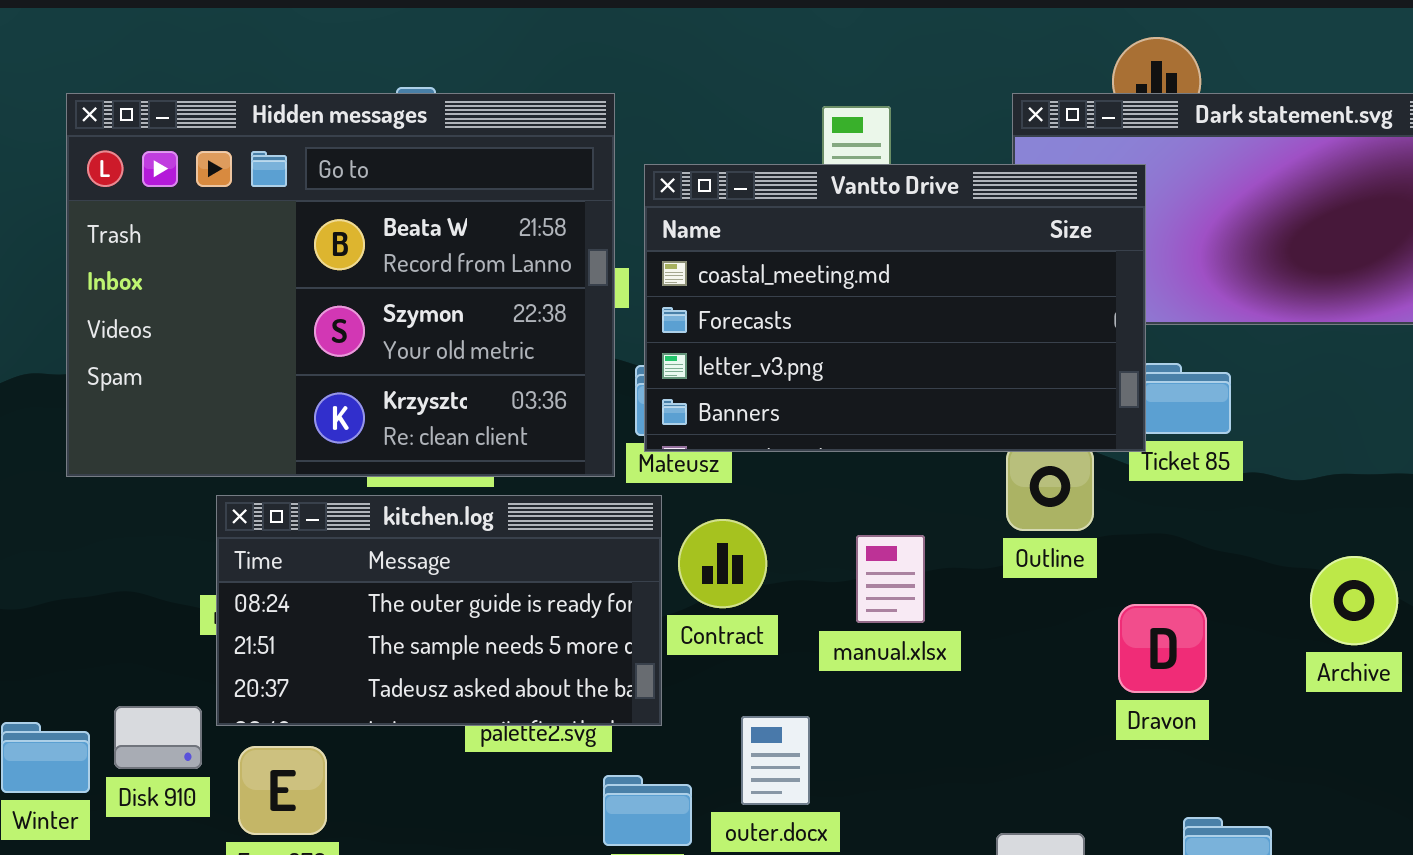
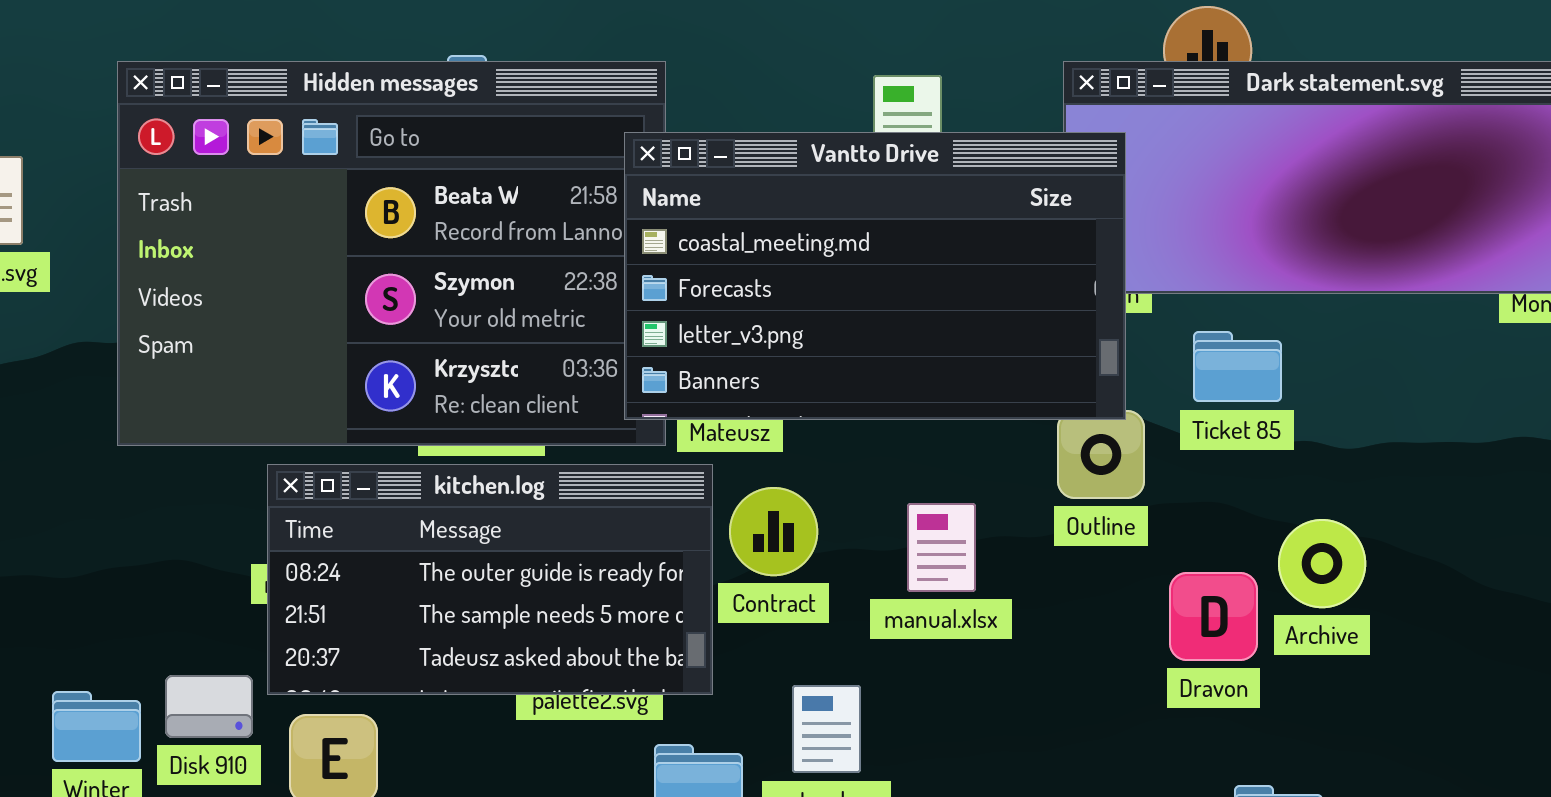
Vantto Drive: [644,164,1146,452] -> [624,132,1126,420], moved
Archive: [1310,556,1398,645] -> [1278,519,1366,608], moved

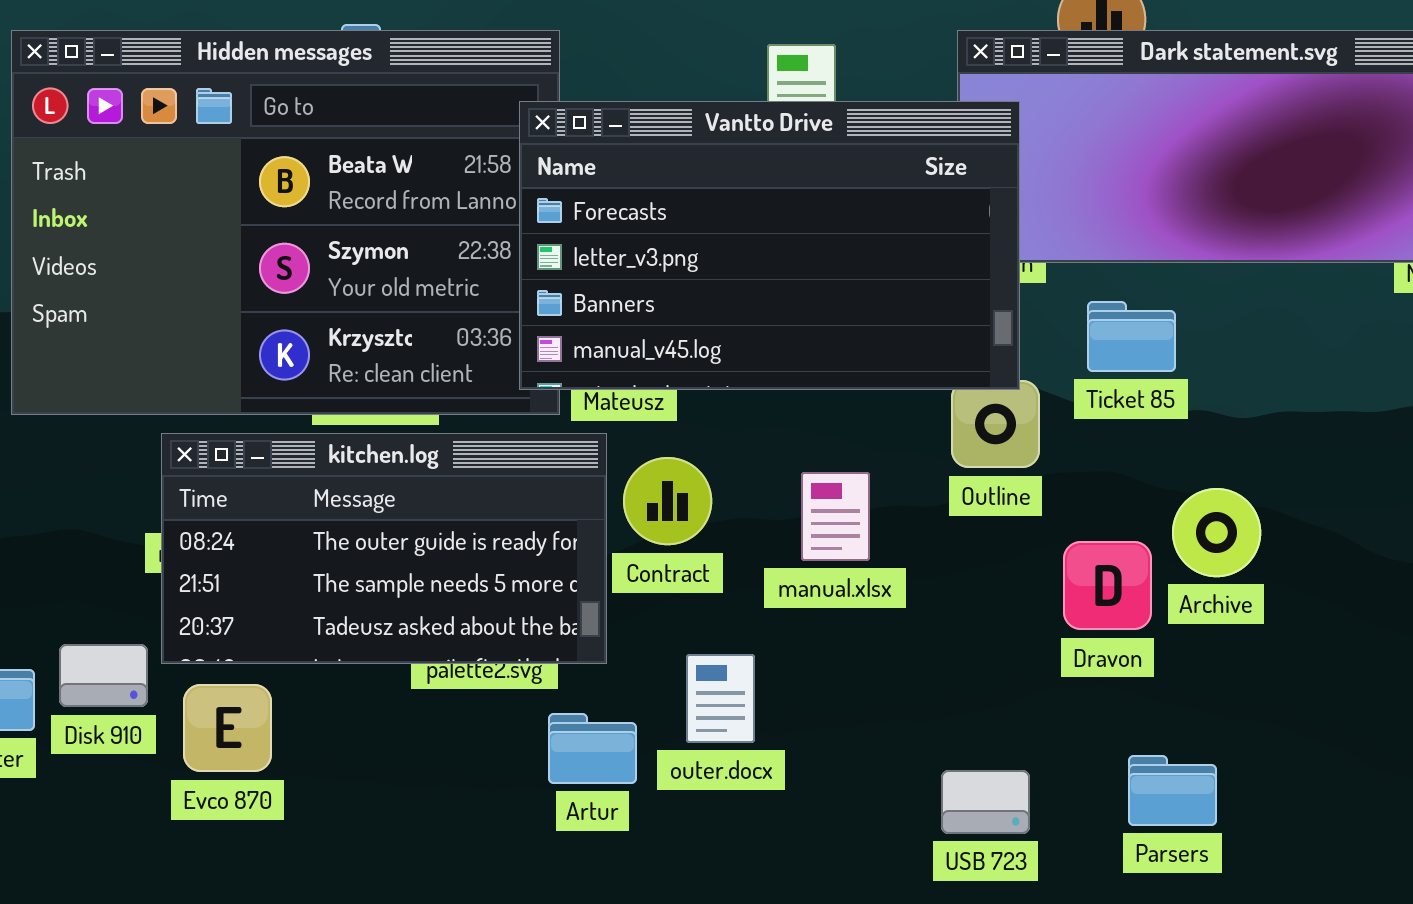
Vantto Drive: [624,132,1126,420] -> [519,101,1020,390], scrolled down 1 row

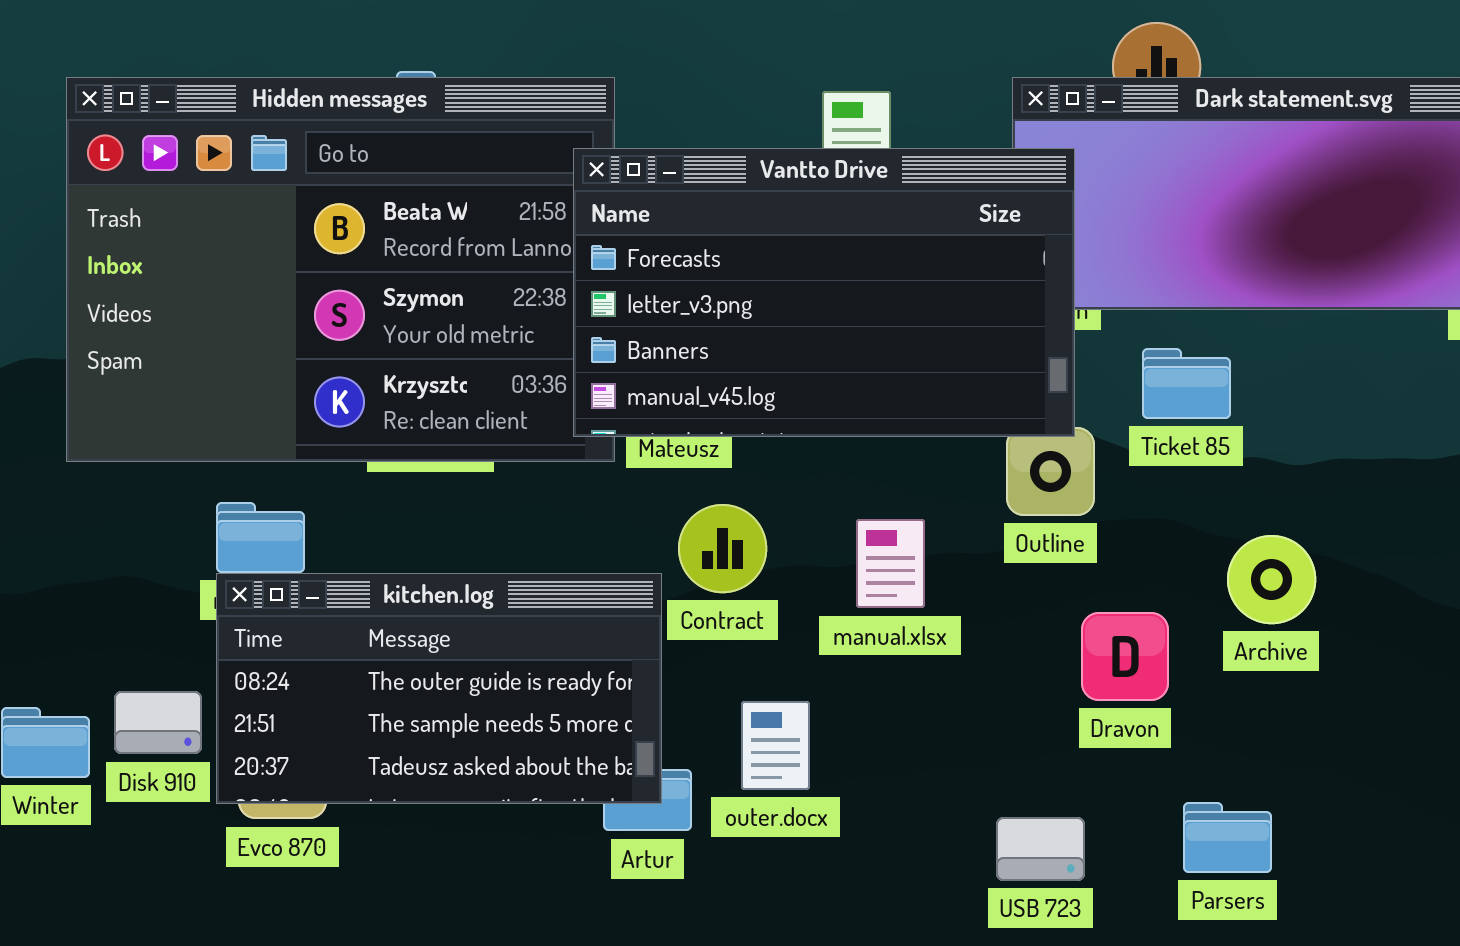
kitchen.log: [161,433,607,664] -> [216,573,662,804], moved
Dravon: [1063,541,1152,630] -> [1081,612,1169,701], moved

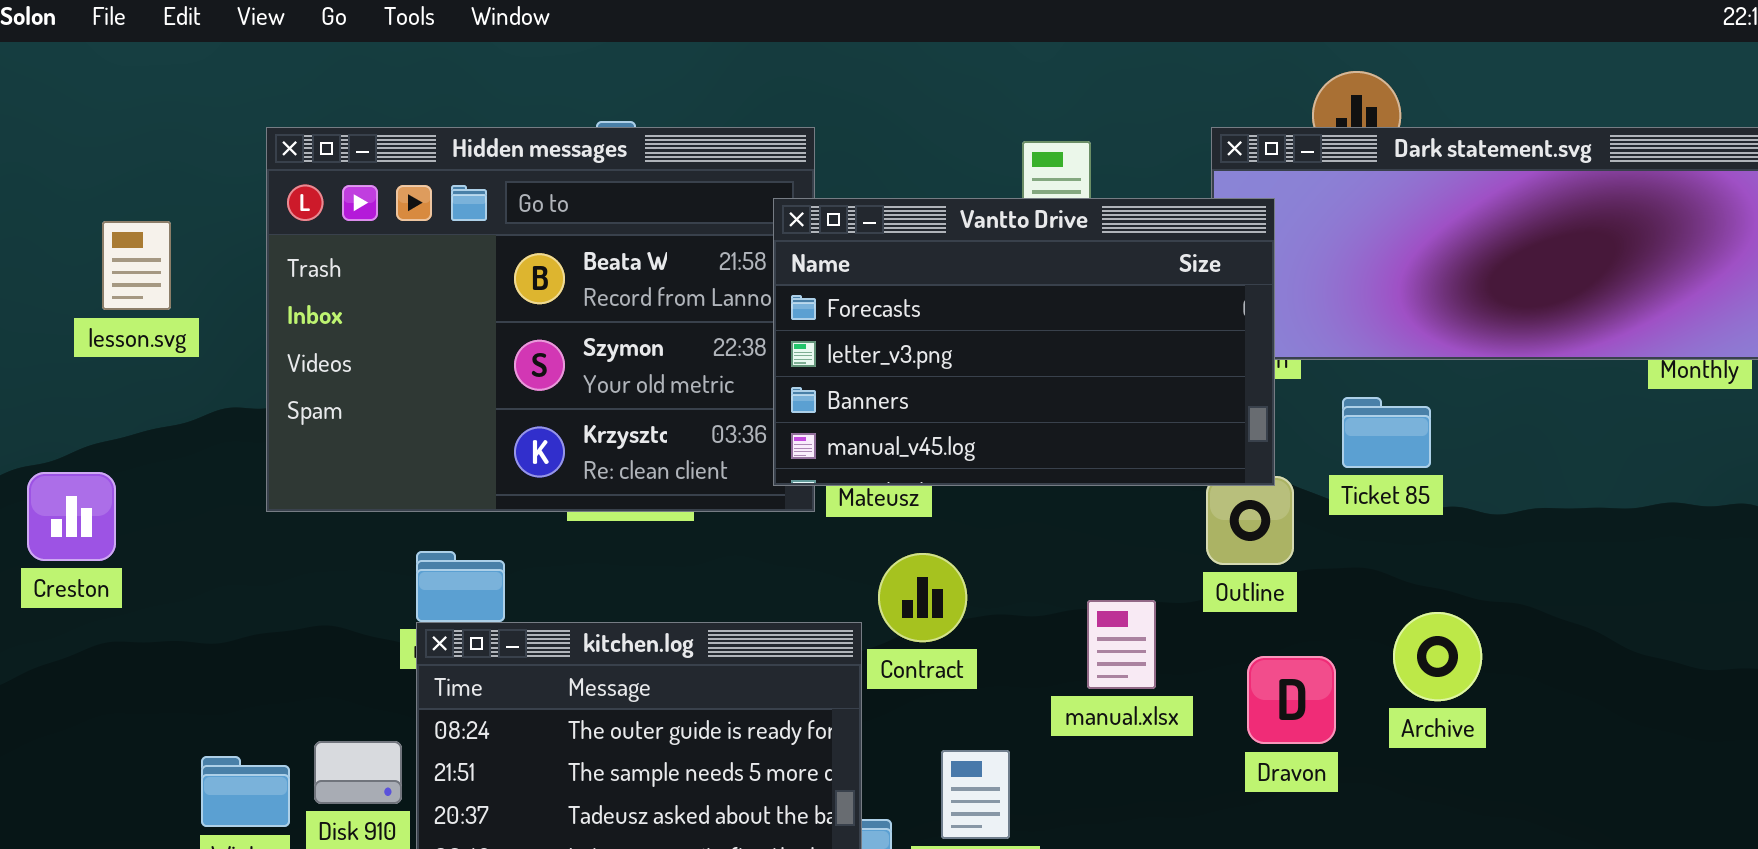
manual.xlsx: [856,519,925,608] -> [1087,600,1156,689], moved
Archive: [1227,535,1316,624] -> [1393,612,1482,701], moved
Dravon: [1081,612,1169,701] -> [1247,656,1336,744], moved

